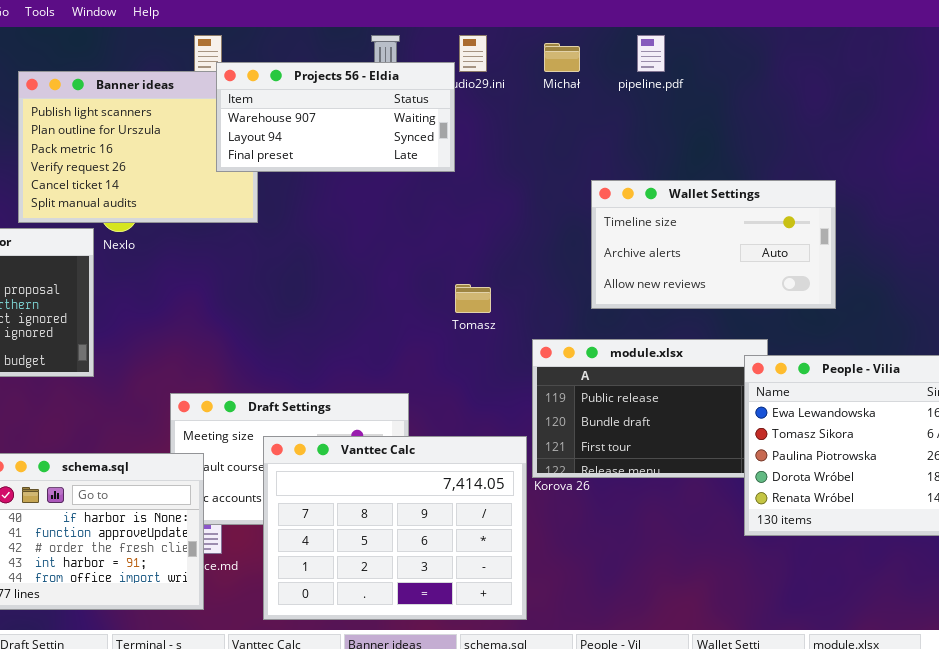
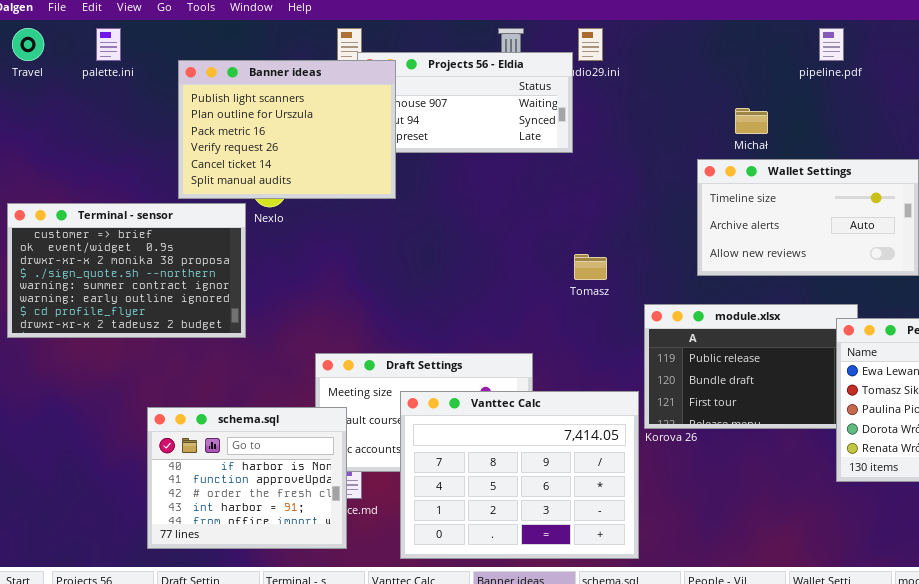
pipeline.pdf: [637,35,665,72] -> [819,28,844,61], moved
Michał: [544,43,580,72] -> [735,108,768,134], moved
Banner ideas: [18,71,258,223] -> [178,60,396,199], raised

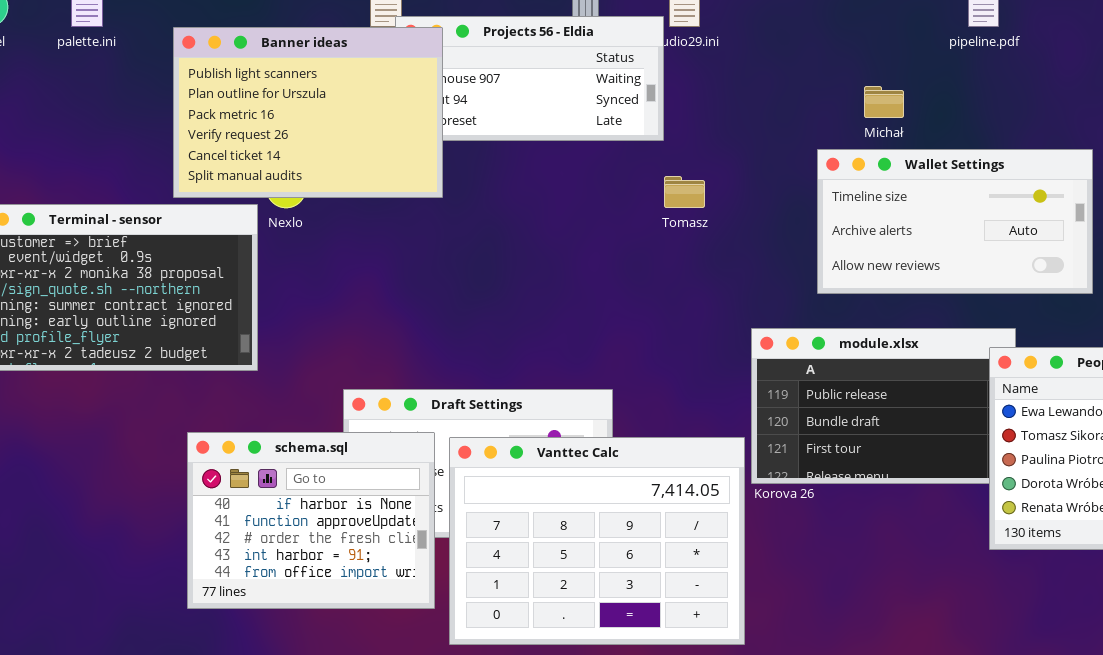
Tomasz: [574,254,607,280] -> [664,176,705,208], moved
schema.sql: [147,407,347,549] -> [187,432,435,609], moved

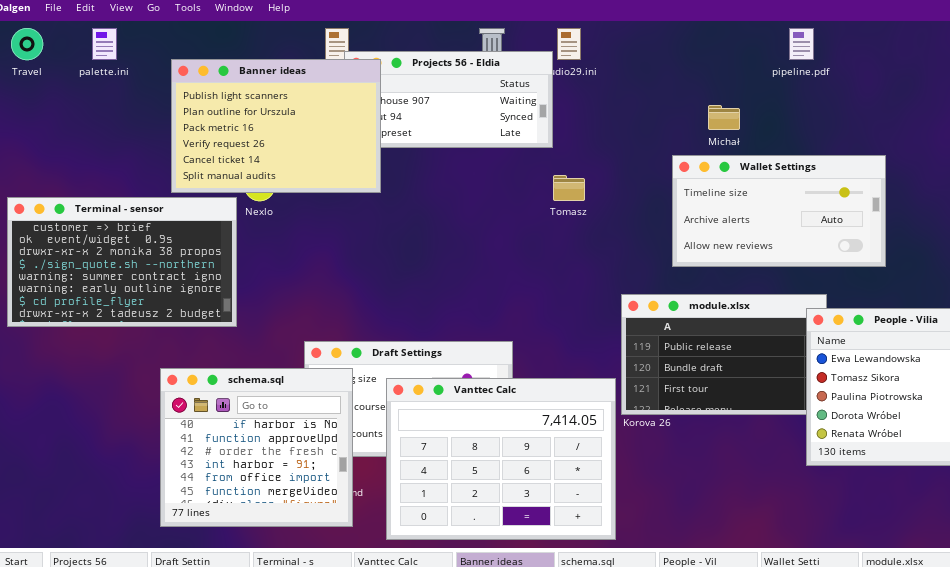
schema.sql: [187,432,435,609] -> [160,368,353,527], moved, resized

